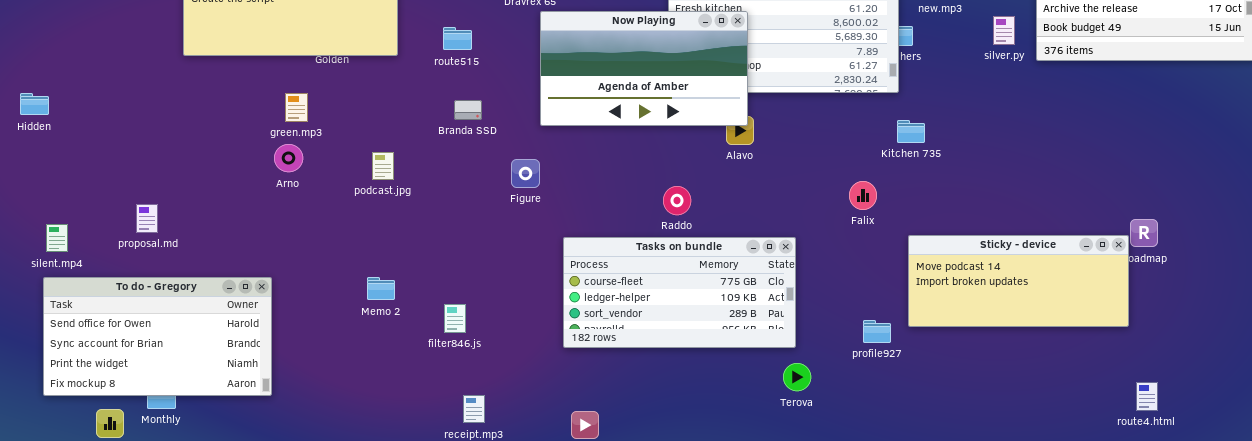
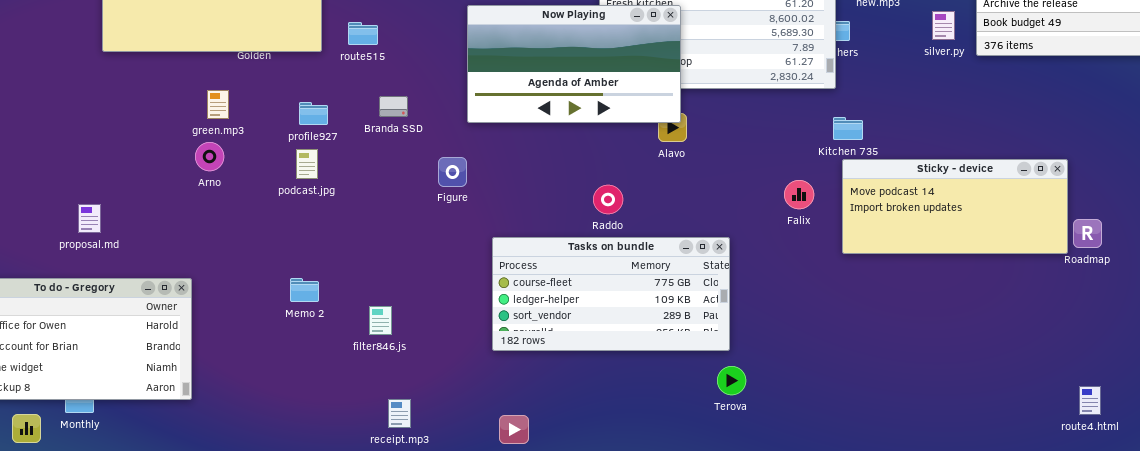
route515: [443,27,472,50] -> [348,22,378,45], moved
proposal.md: [136,204,158,233] -> [78,204,101,233], moved
Sticky - device: [908,235,1129,327] -> [842,159,1068,254], moved
profile927: [863,320,891,343] -> [299,102,328,125], moved

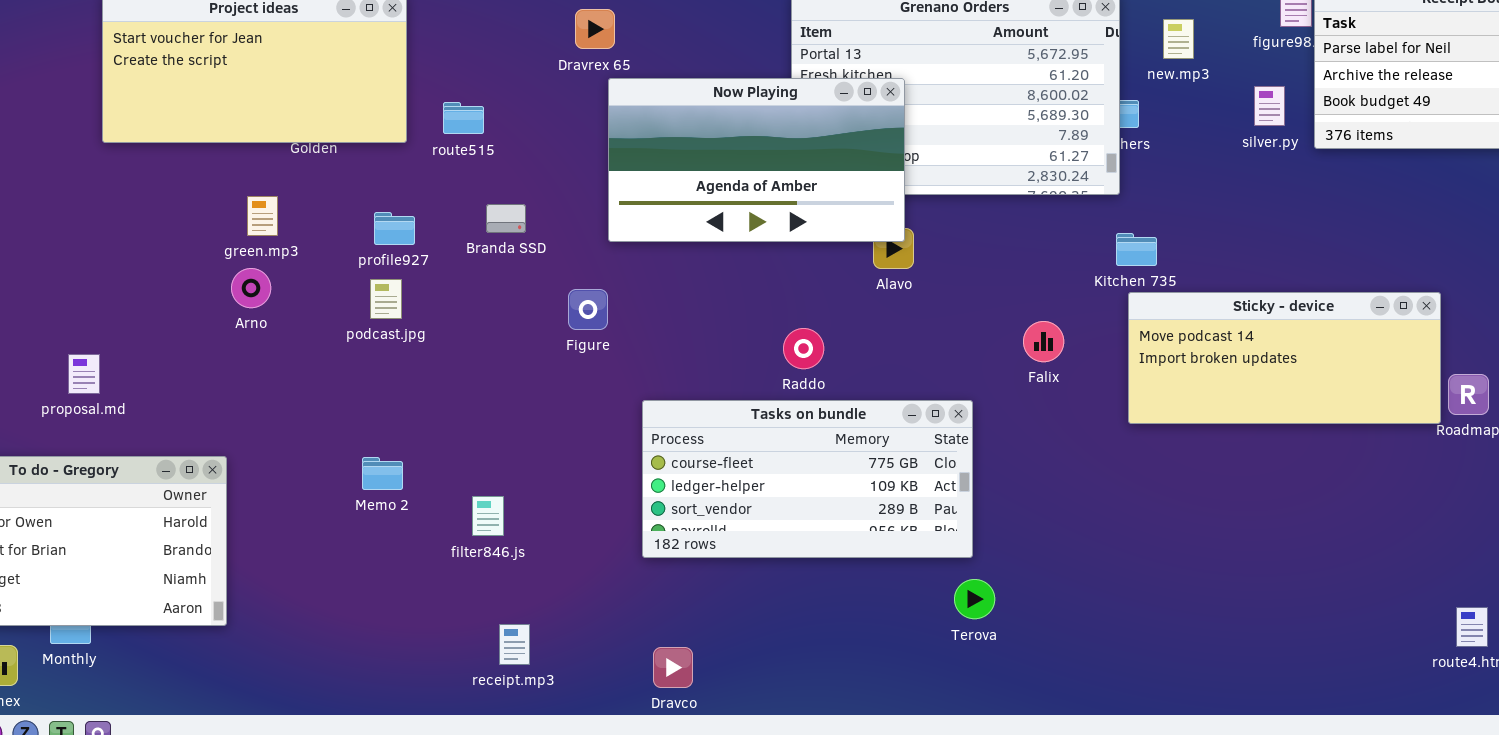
Falix: [784,180,814,209] -> [1023,321,1064,362], moved

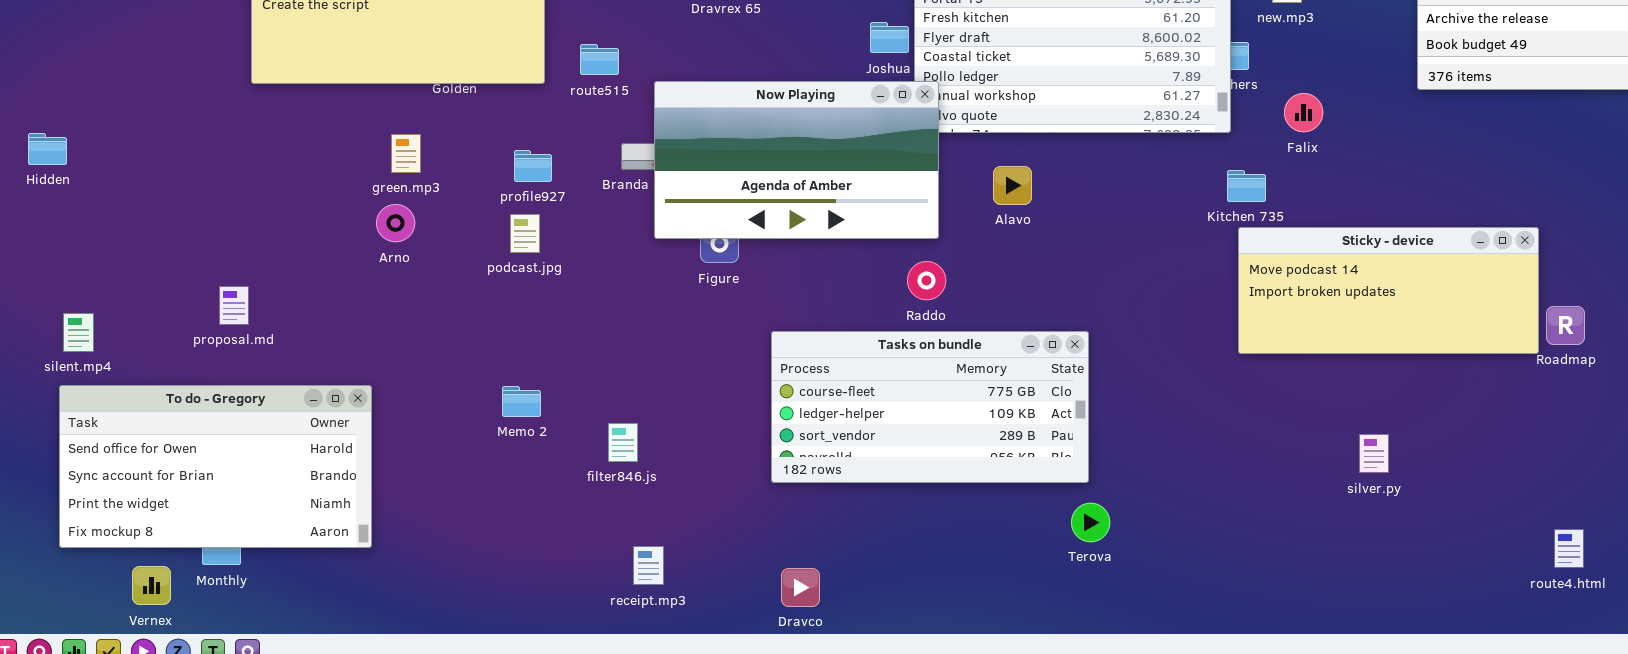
Now Playing: [608,78,905,242] -> [654,81,939,239], moved
silver.py: [1254,86,1285,126] -> [1359,434,1389,473], moved
Falix: [1023,321,1064,362] -> [1284,93,1323,132], moved

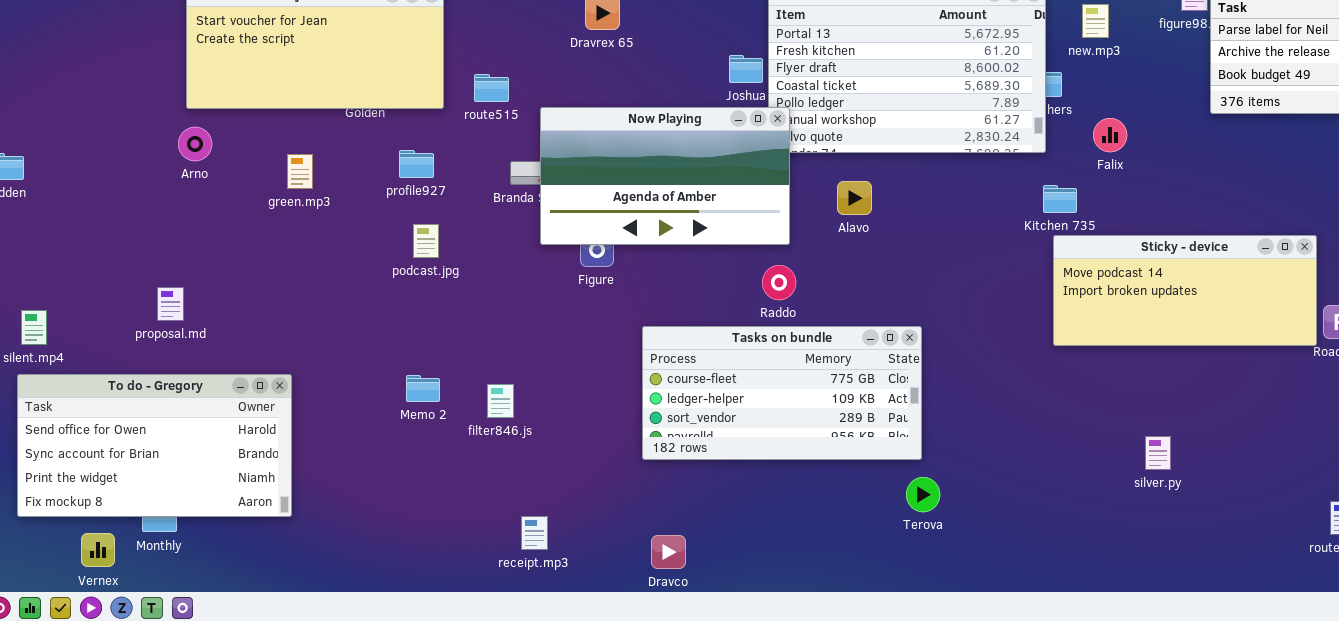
green.mp3: [391,134,421,173] -> [287,154,313,189], moved
profile927: [514,150,552,182] -> [399,150,434,178], moved
Arno: [376,204,415,242] -> [178,127,212,161], moved
filter846.js: [608,423,638,462] -> [487,384,514,418], moved
silver.py: [1359,434,1389,473] -> [1145,436,1171,470], moved

